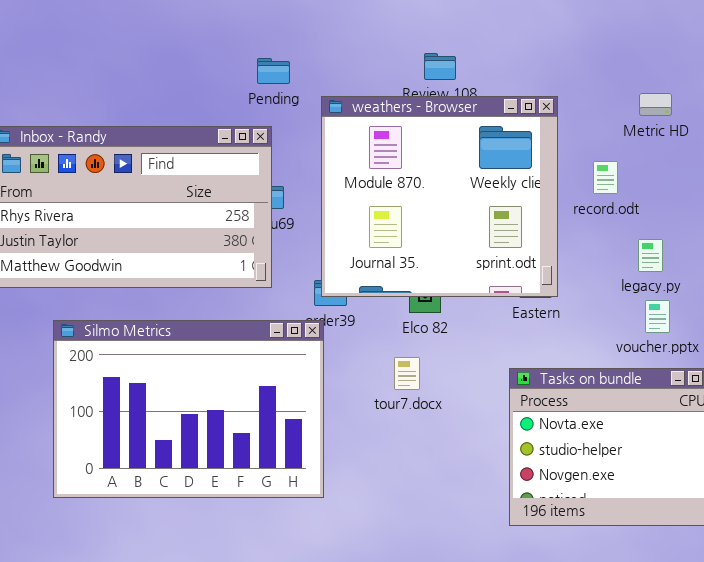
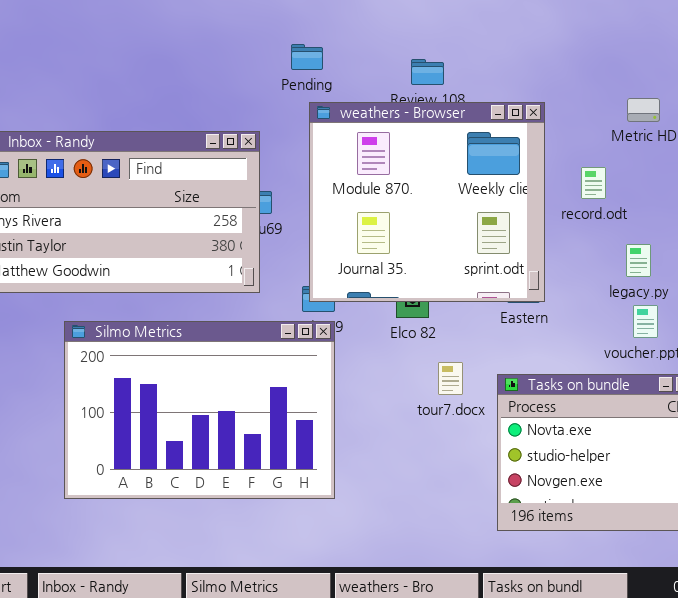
Pending: [257,58,290,84] -> [291,44,323,70], moved
Silmo Metrics: [53,320,324,498] -> [64,321,335,499], moved
tour7.docx: [394,357,420,390] -> [438,362,463,395], moved

